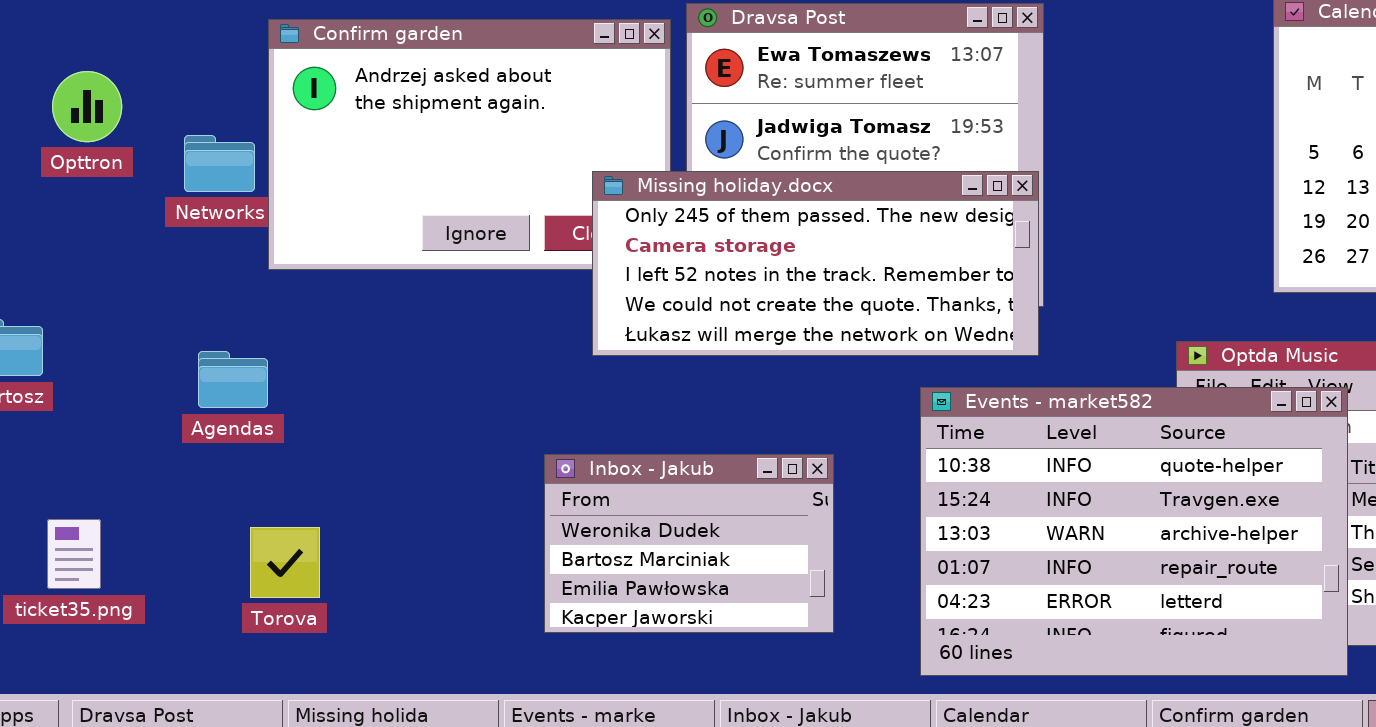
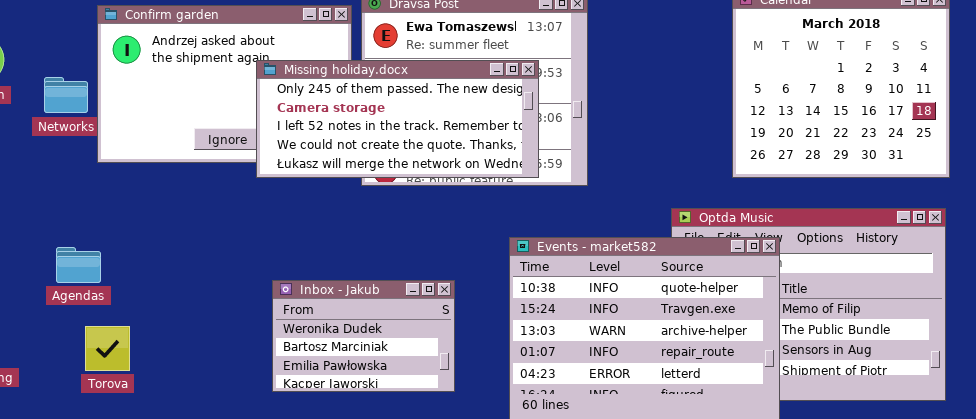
Missing holiday.docx: [592,171,1039,356] -> [256,60,539,178], moved
Agendas: [198,351,268,408] -> [56,247,101,283], moved

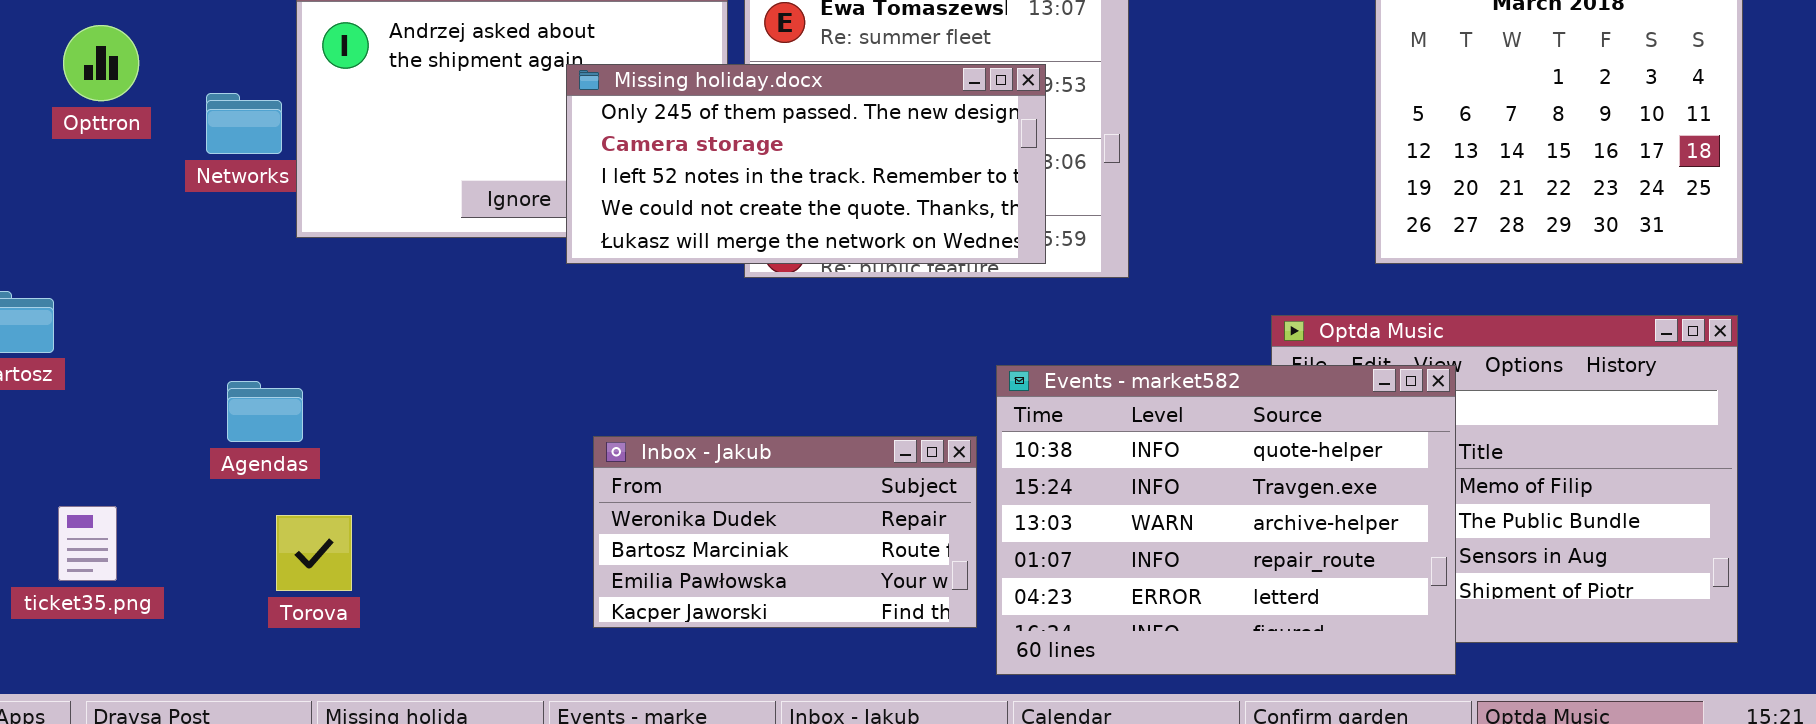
Inbox - Jakub: [272,280,455,392] -> [593,436,977,628], resized

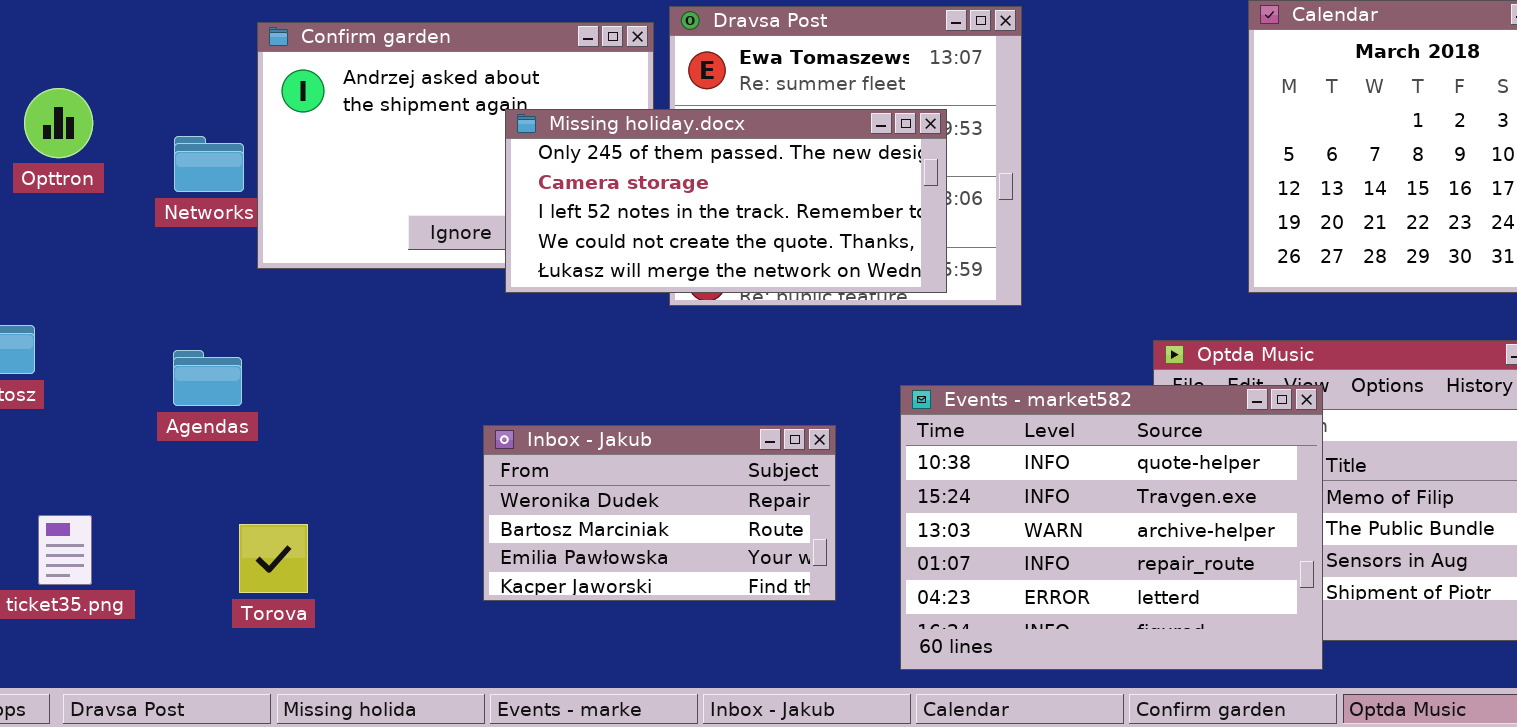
Opttron: [63,25,139,101] -> [24,88,93,158], moved
Agendas: [227,381,303,442] -> [173,350,242,406], moved
Inbox - Jakub: [593,436,977,628] -> [483,425,836,601], moved

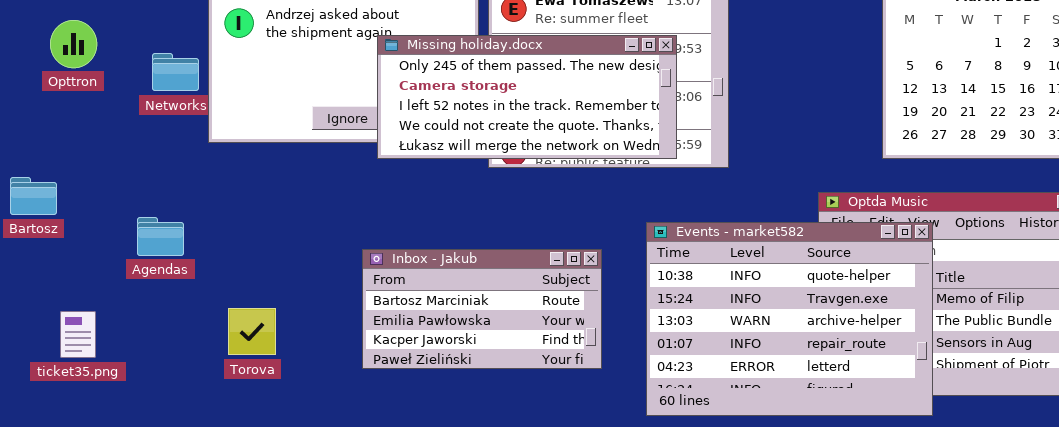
Agendas: [173,350,242,406] -> [137,217,184,256], moved
Inbox - Jakub: [483,425,836,601] -> [362,249,602,369], scrolled down 1 row
Torova: [239,524,308,593] -> [228,308,276,355], moved

